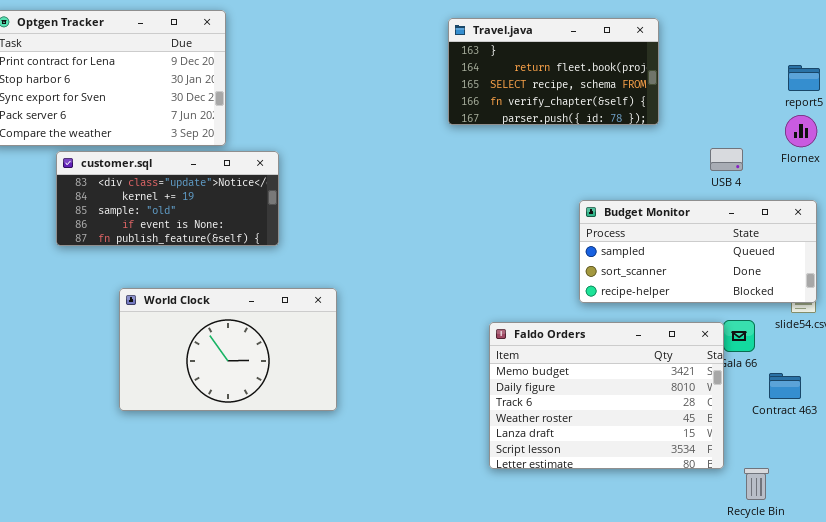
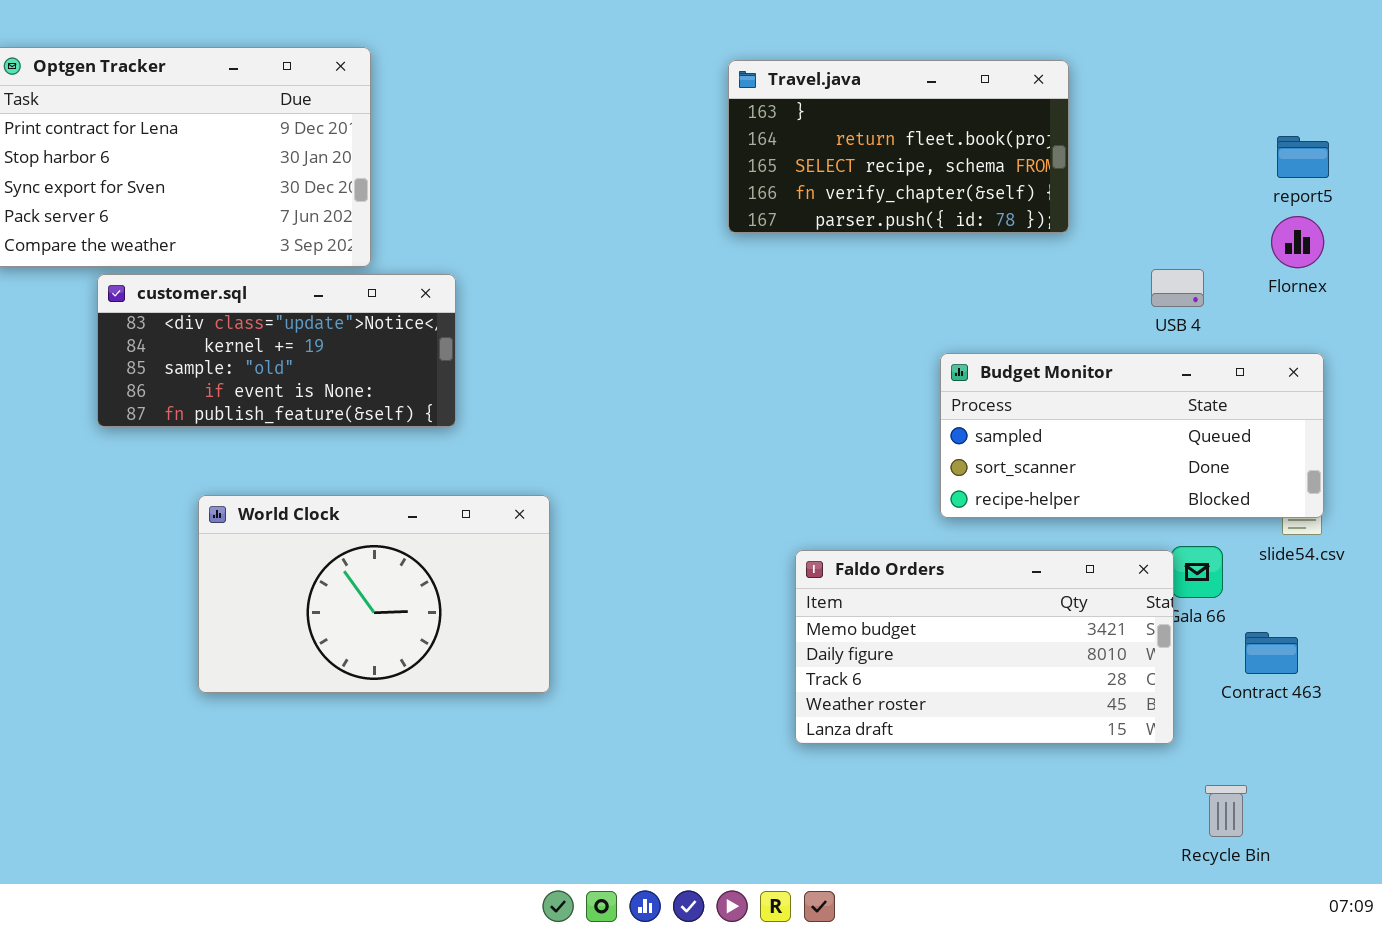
Faldo Orders: [489,322,724,469] -> [795,550,1174,744], resized

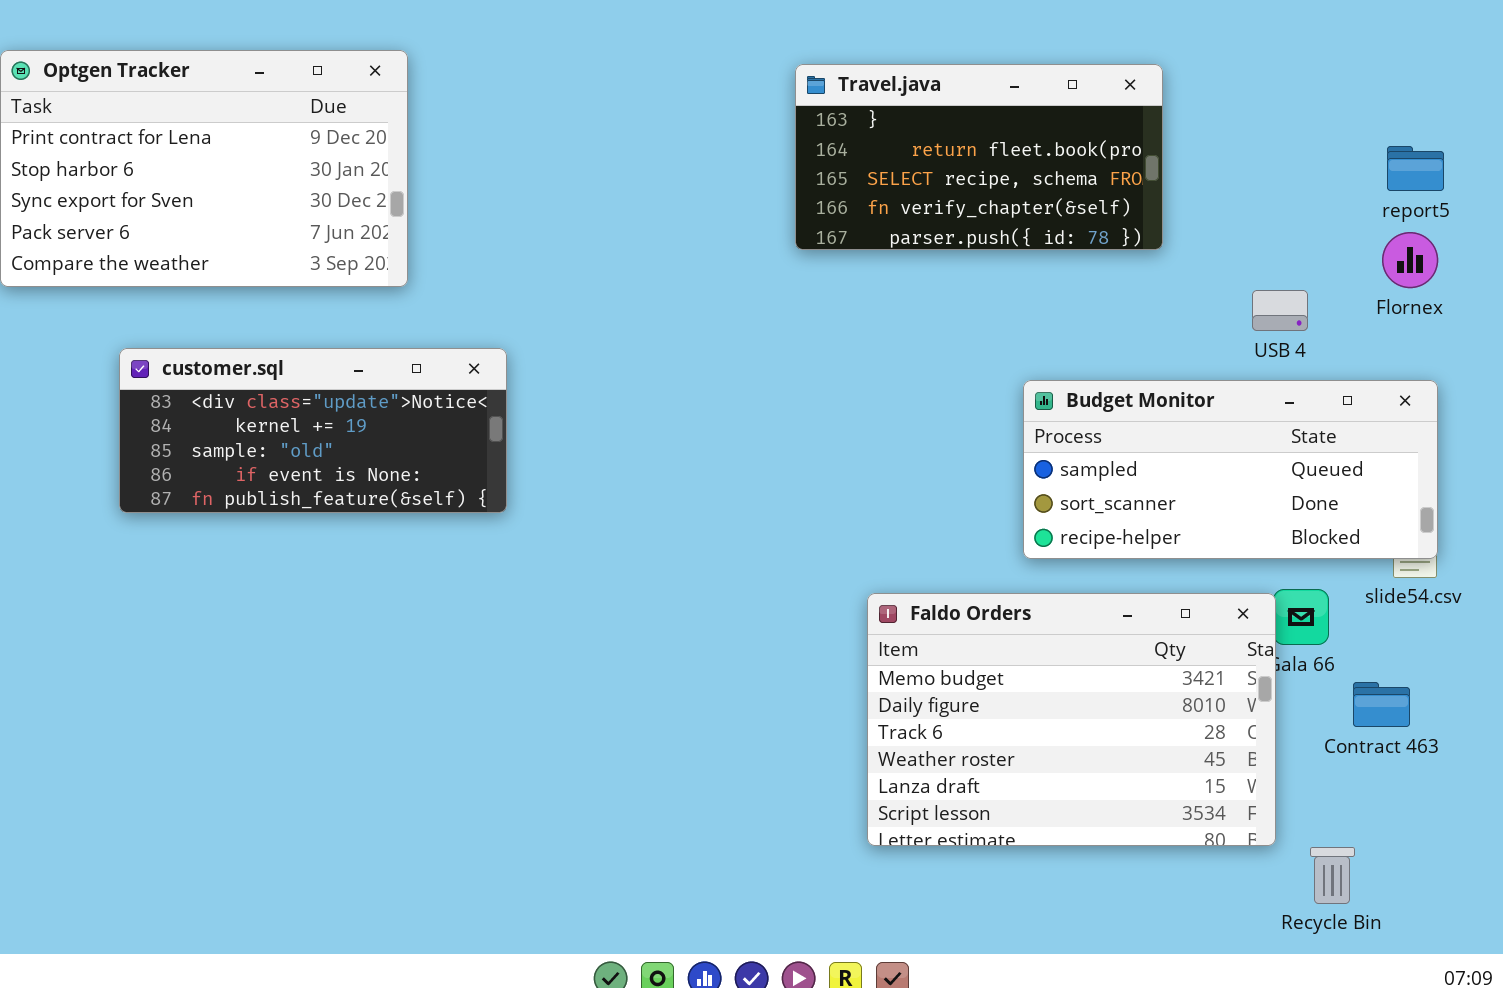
customer.sql: [97,274,456,427] -> [119,348,507,513], moved
World Clock: [198,495,550,693] -> none, closed
Faldo Orders: [795,550,1174,744] -> [867,593,1276,846], resized

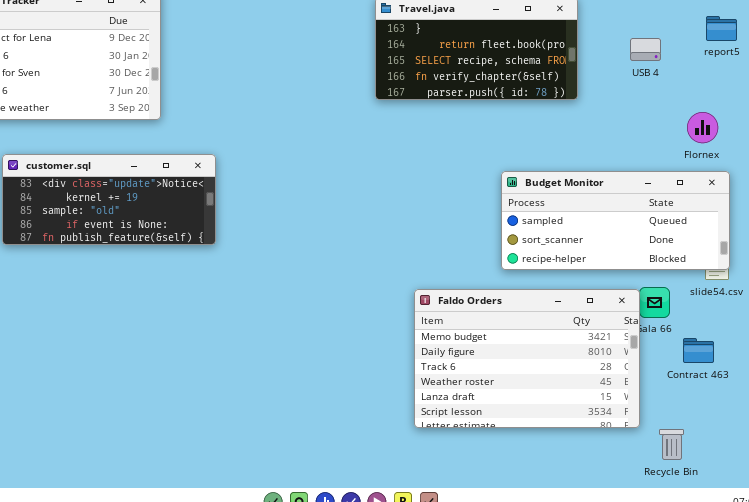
report5: [1387,146,1444,191] -> [706,16,737,41], moved
Flornex: [1382,232,1438,288] -> [687,112,718,143], moved
USB 4: [1252,290,1308,331] -> [630,38,661,61], moved

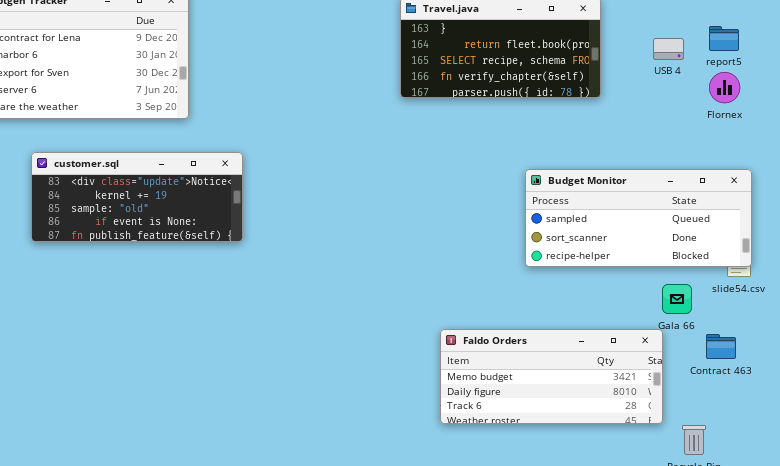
report5: [706,16,737,41] -> [709,26,739,51], moved
Flornex: [687,112,718,143] -> [709,72,740,103], moved
Faldo Orders: [414,289,640,428] -> [440,329,663,424], resized

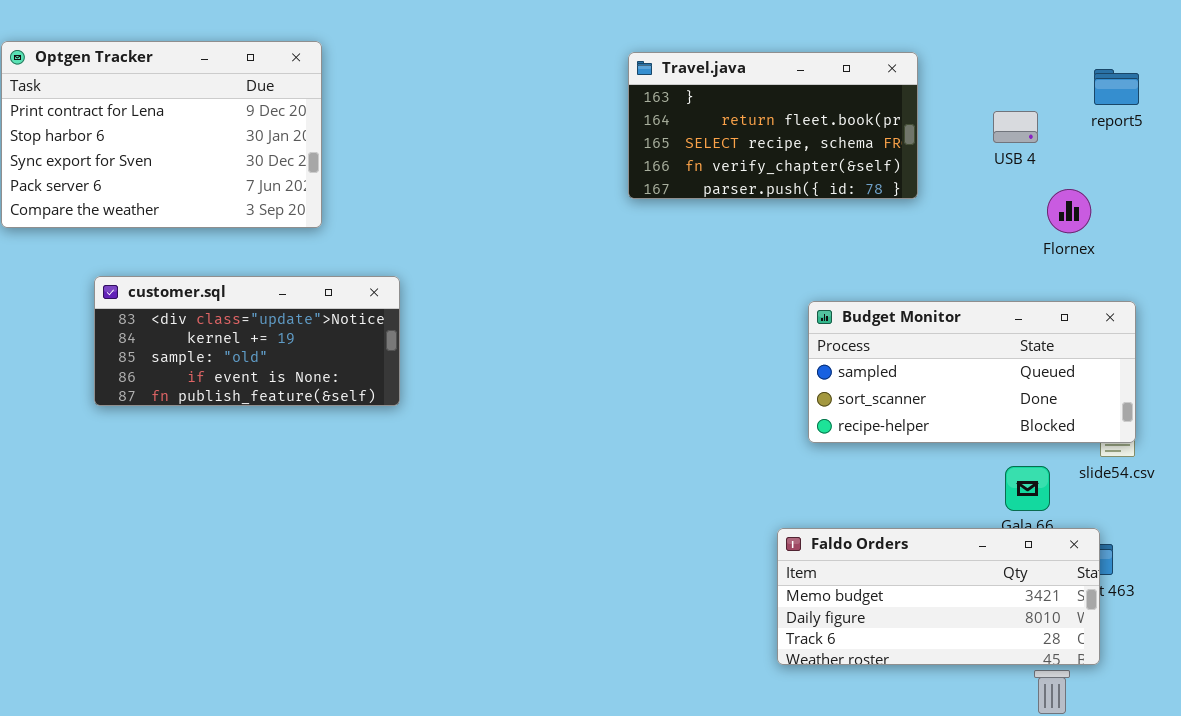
report5: [709,26,739,51] -> [1094,69,1139,105], moved
Flornex: [709,72,740,103] -> [1047,189,1091,233], moved
Faldo Orders: [440,329,663,424] -> [777,528,1100,665], moved

